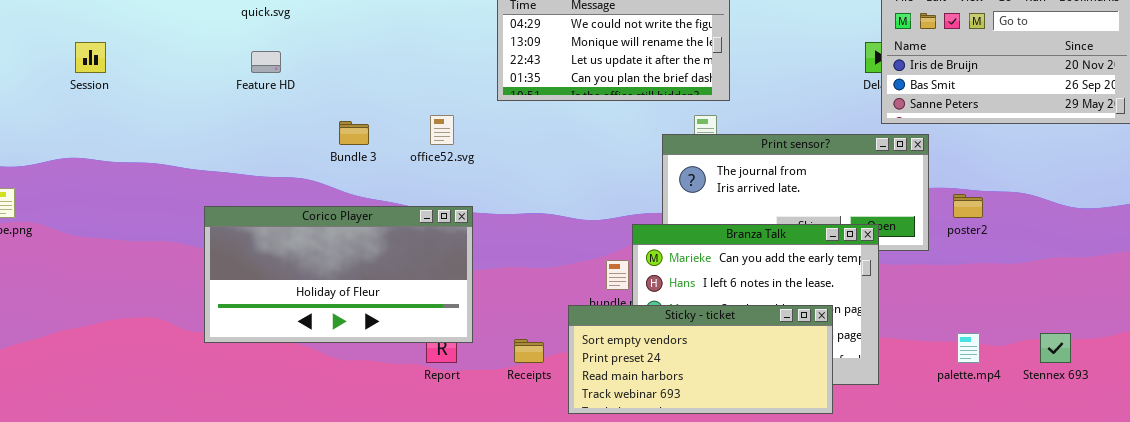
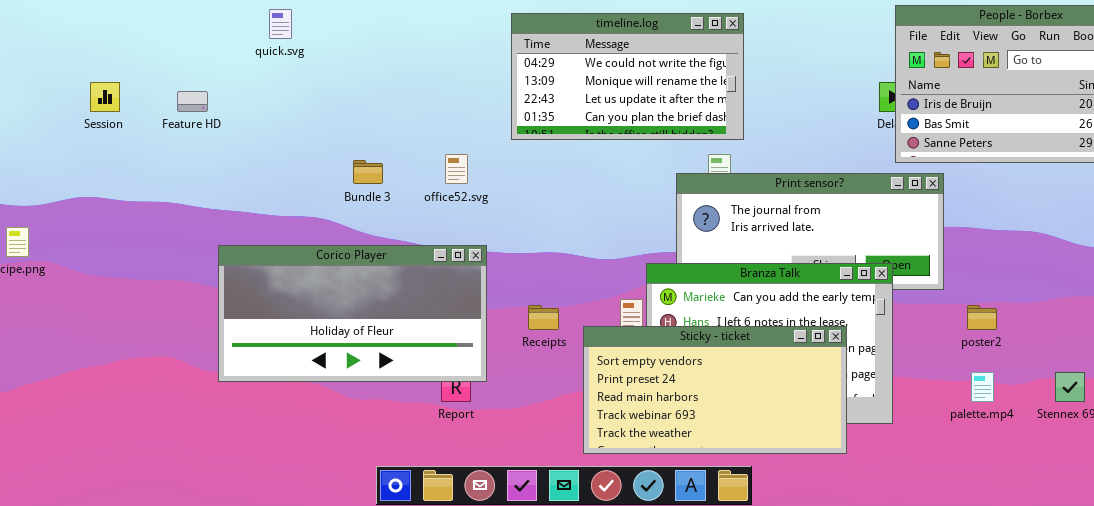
Feature HD: [251,51,281,73] -> [177,91,208,112], moved
poster2: [953,194,983,218] -> [967,305,997,330], moved
Sticky - ticket: [568,305,833,414] -> [583,326,847,454], resized
Receipts: [514,339,544,363] -> [528,305,559,330], moved

